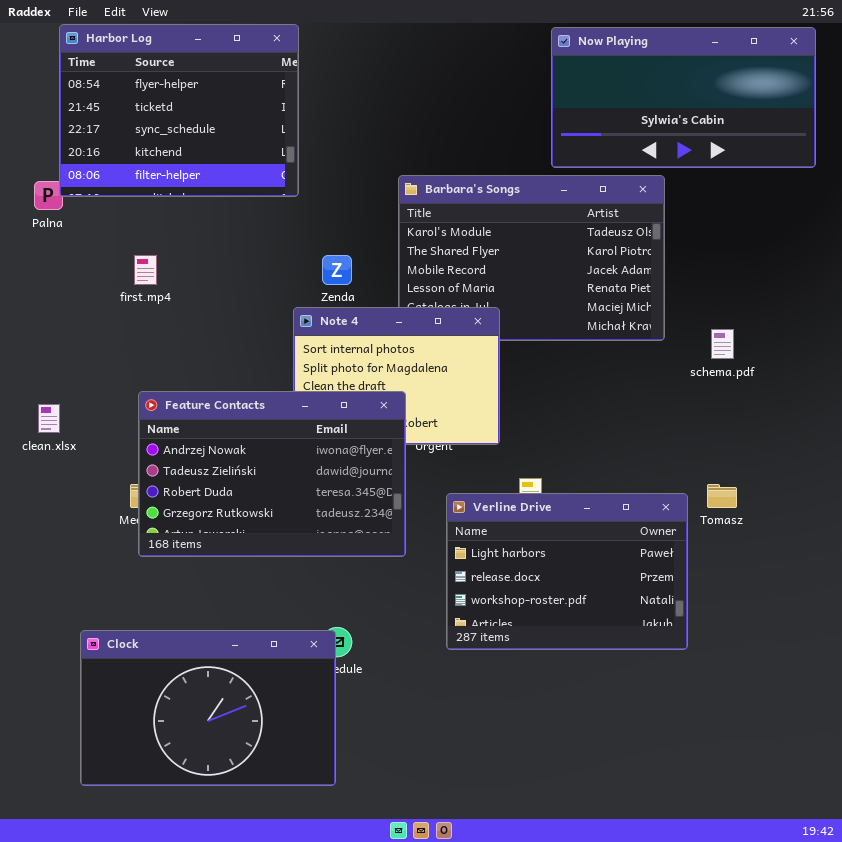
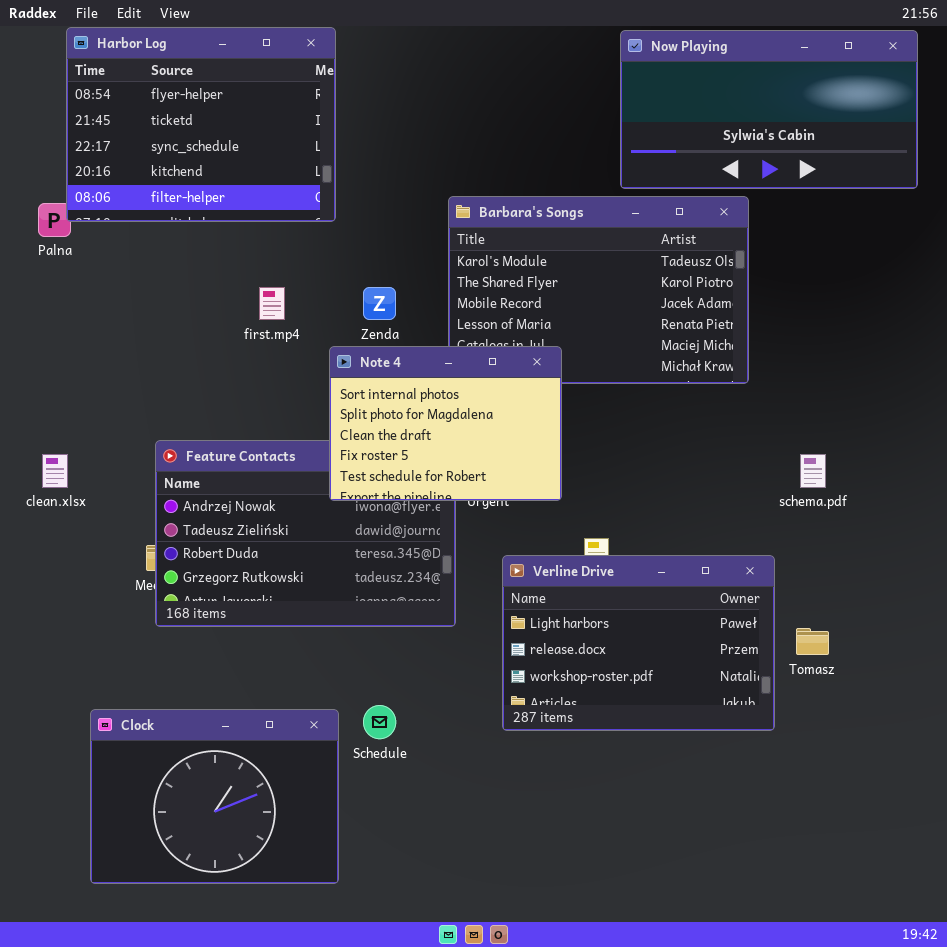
first.mp4: [134,255,157,285] -> [259,287,285,320], moved
Note 4: [293,307,500,445] -> [329,346,562,501], raised
schema.pdf: [711,329,734,359] -> [800,454,826,488], moved
Tomasz: [707,484,737,508] -> [796,628,829,655], moved
Clock: [80,630,336,786] -> [90,709,339,884], resized

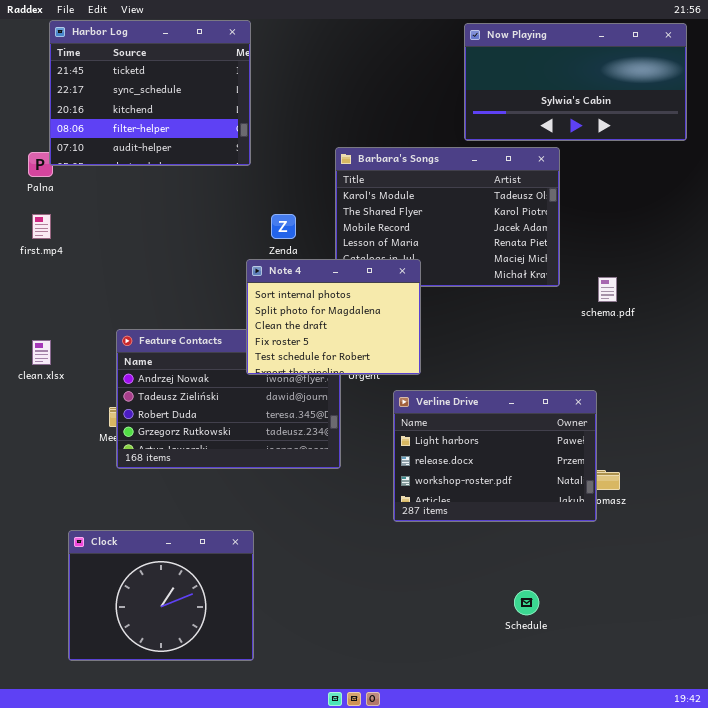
Harbor Log: [66,27,336,222] -> [49,20,251,166], scrolled down 1 row
first.mp4: [259,287,285,320] -> [32,214,51,239], moved
schema.pdf: [800,454,826,488] -> [598,277,617,302], moved
Verline Drive: [502,555,775,731] -> [393,390,597,522], moved
Schedule: [363,705,396,739] -> [514,590,539,615], moved

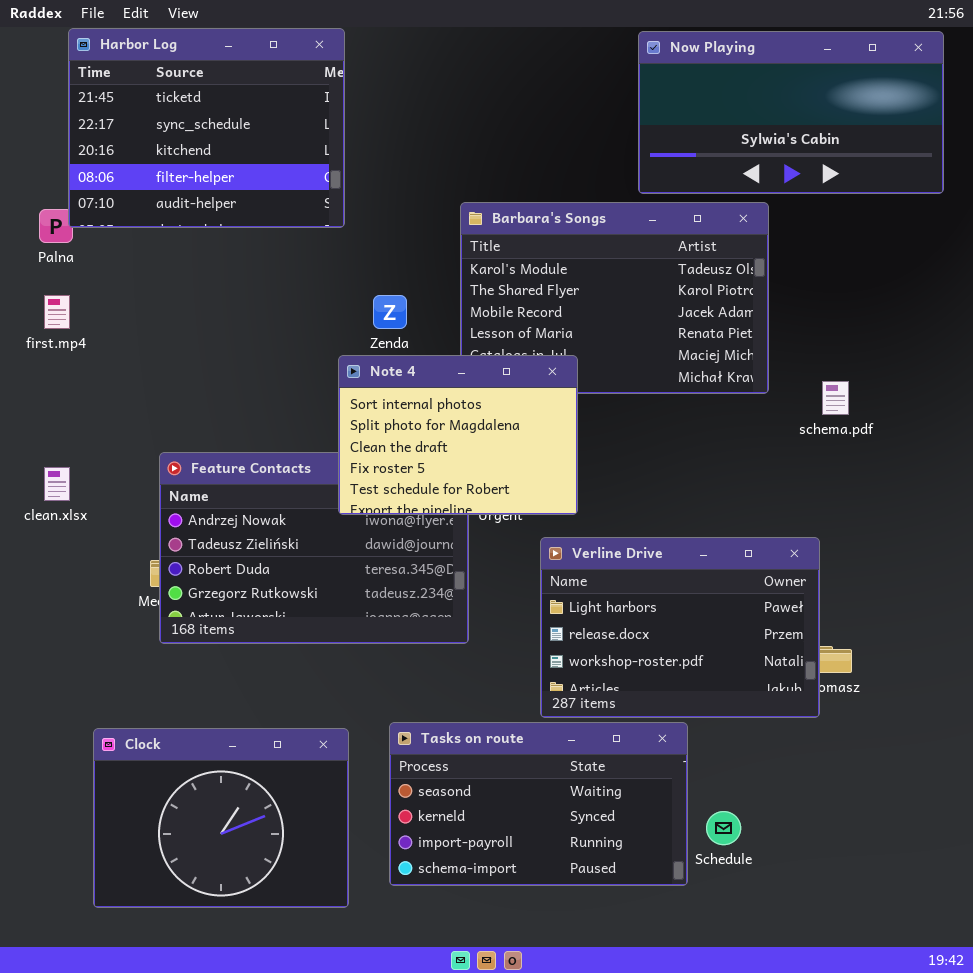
Tasks on route: none -> [389,722,688,886], opened

